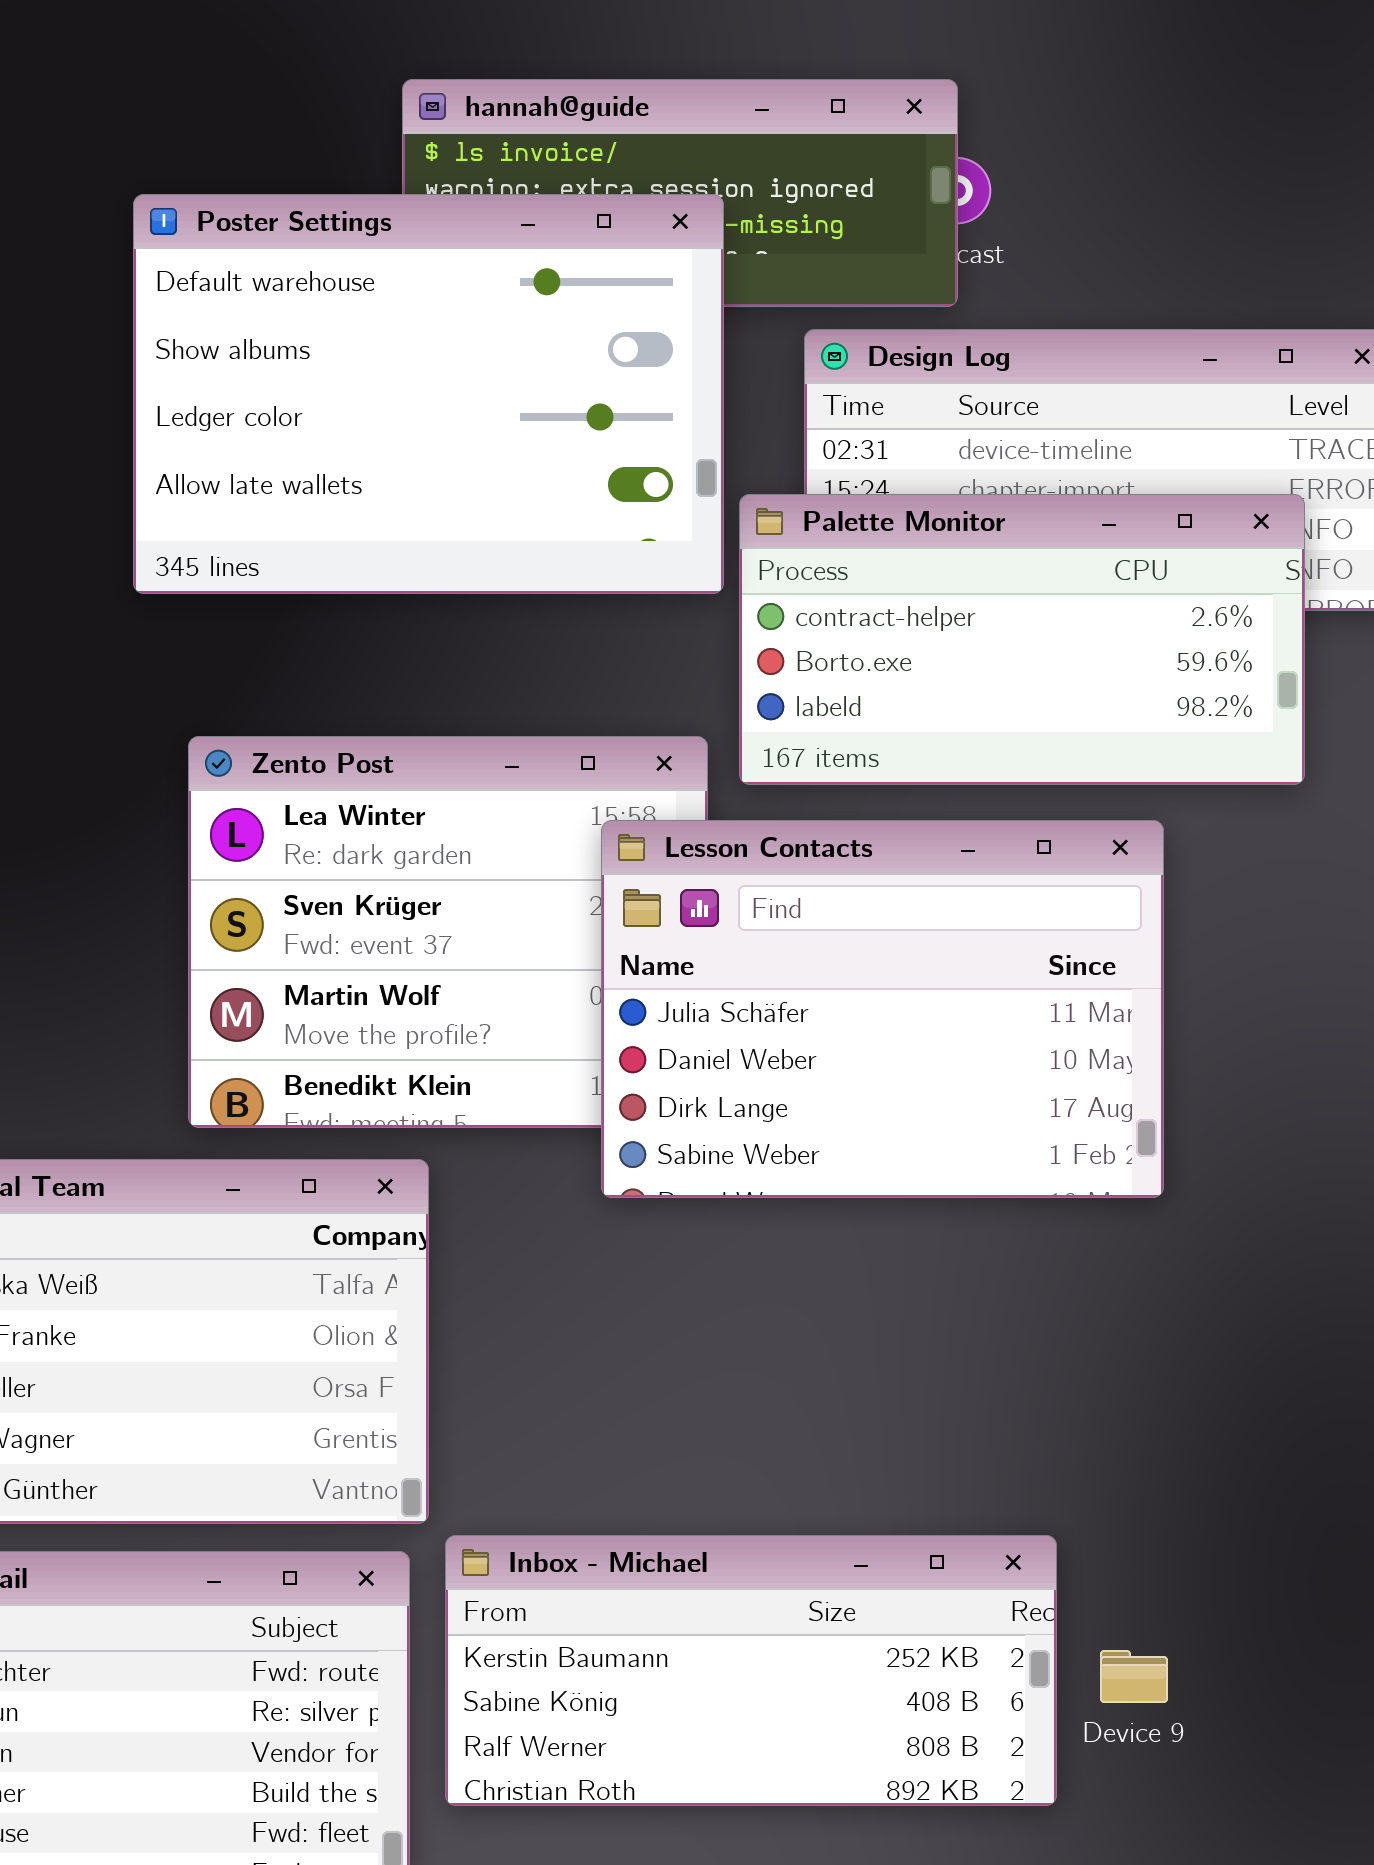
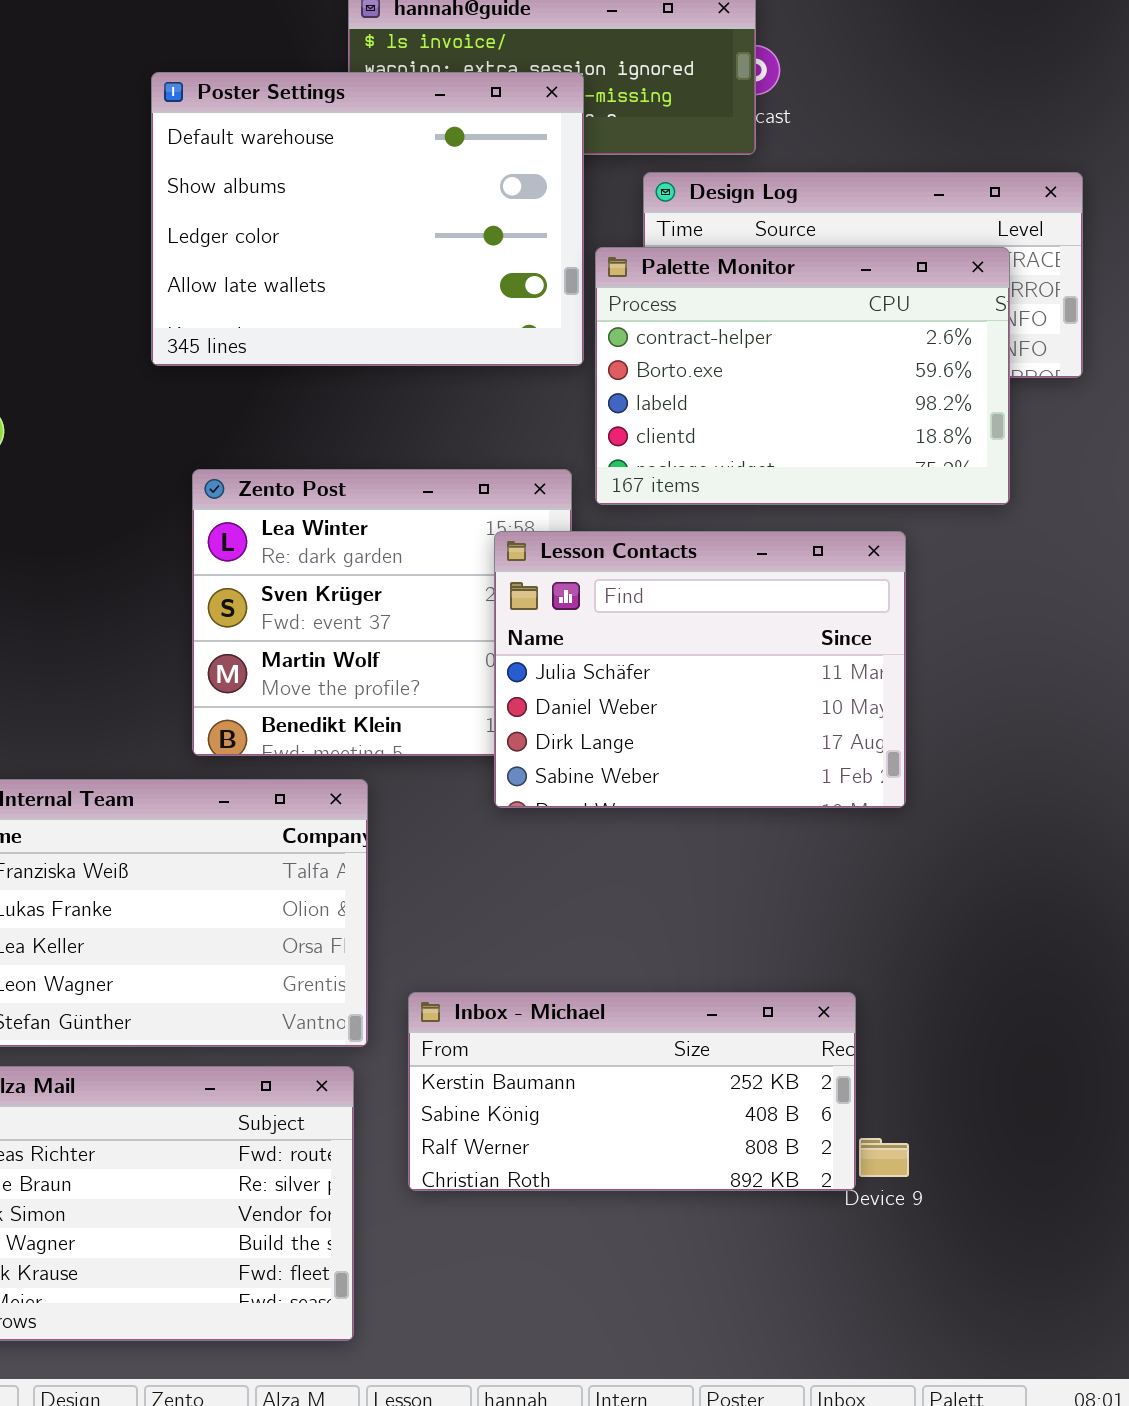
Palette Monitor: [739,494,1305,785] -> [595,247,1010,505], resized
Inbox - Michael: [445,1535,1057,1806] -> [408,992,856,1191], moved

